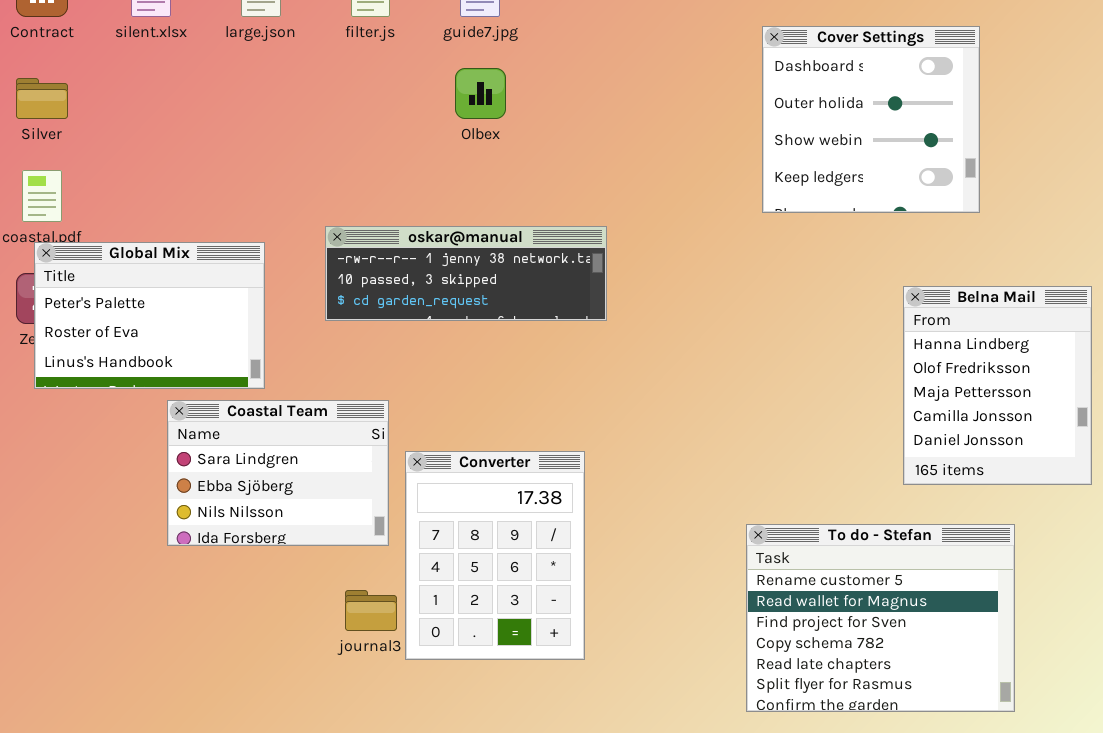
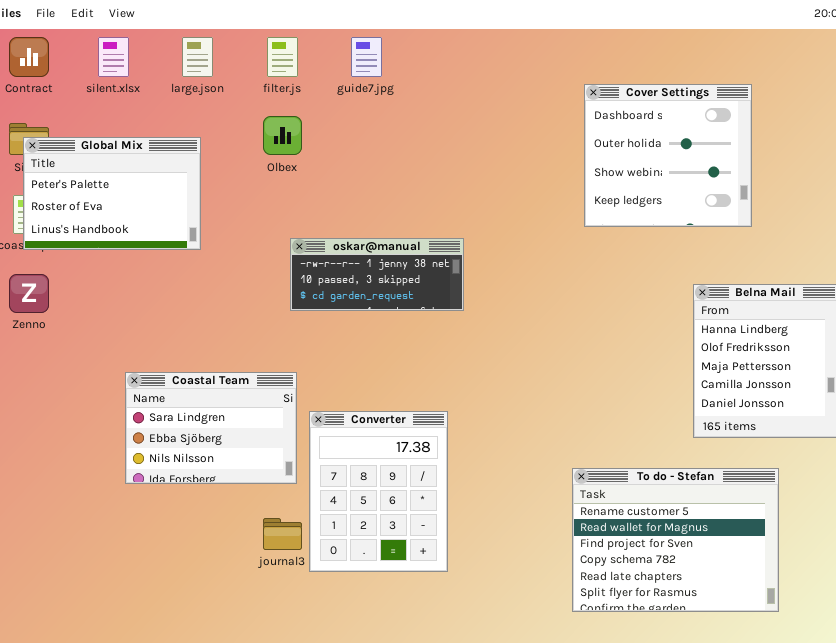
Olbex: [455,68,506,119] -> [263,116,302,155], moved
oskar@manual: [325,226,607,321] -> [290,238,464,311], resized
Global Mix: [34,242,265,389] -> [23,137,201,250], moved

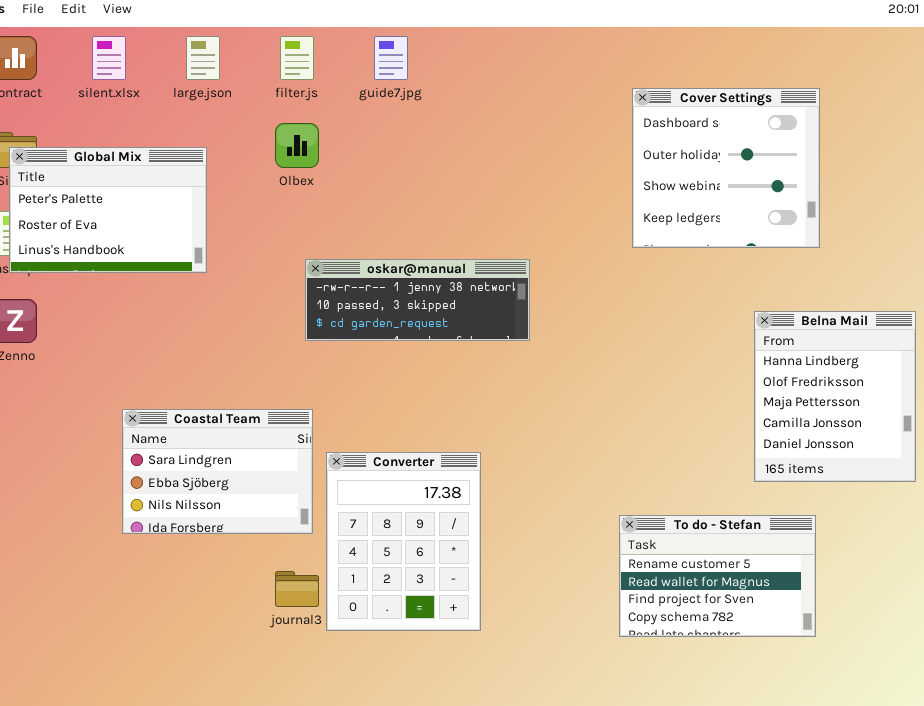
oskar@manual: [290,238,464,311] -> [305,259,530,341], resized
To do - Stefan: [572,468,779,612] -> [619,515,816,637], resized

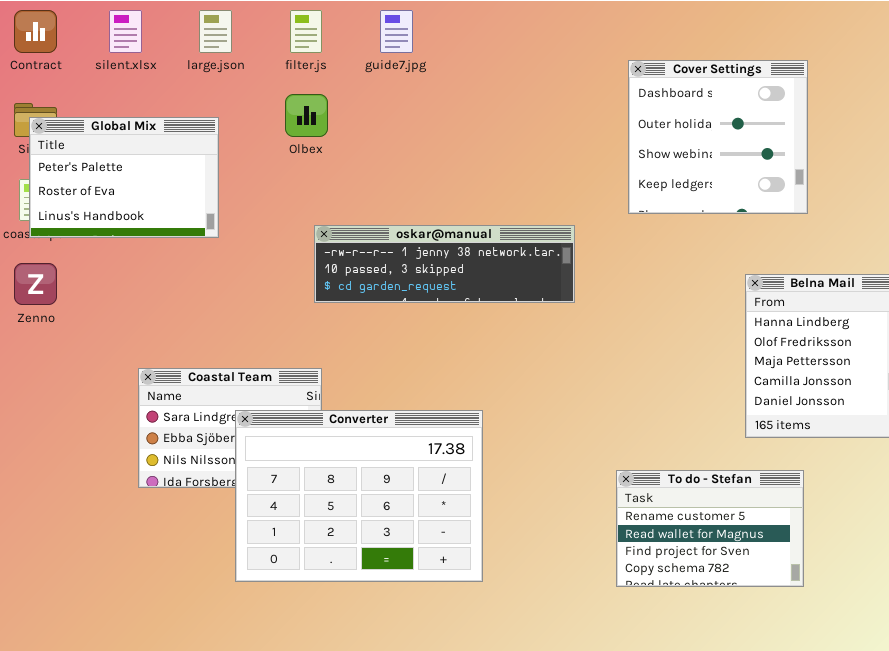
oskar@manual: [305,259,530,341] -> [314,225,575,303], resized
Converter: [326,452,481,631] -> [235,410,483,582], resized

